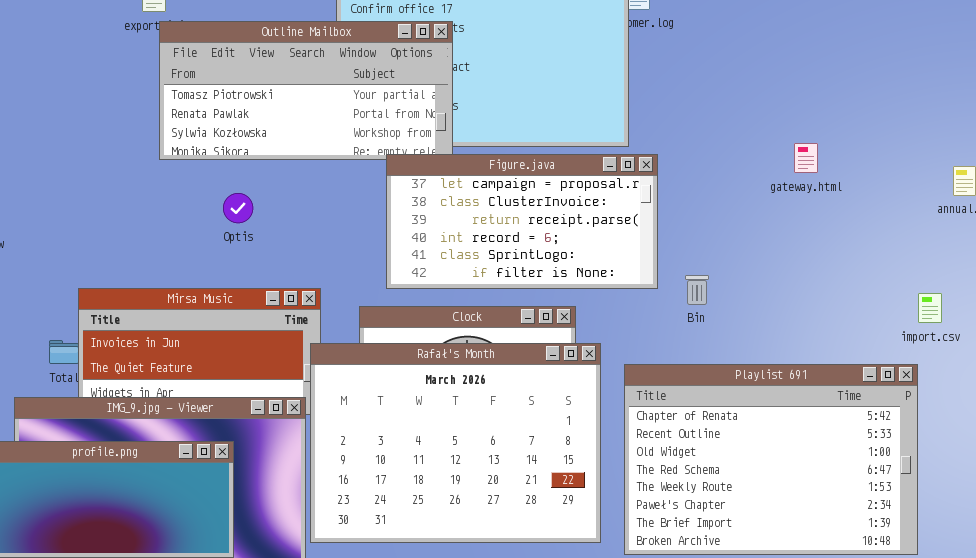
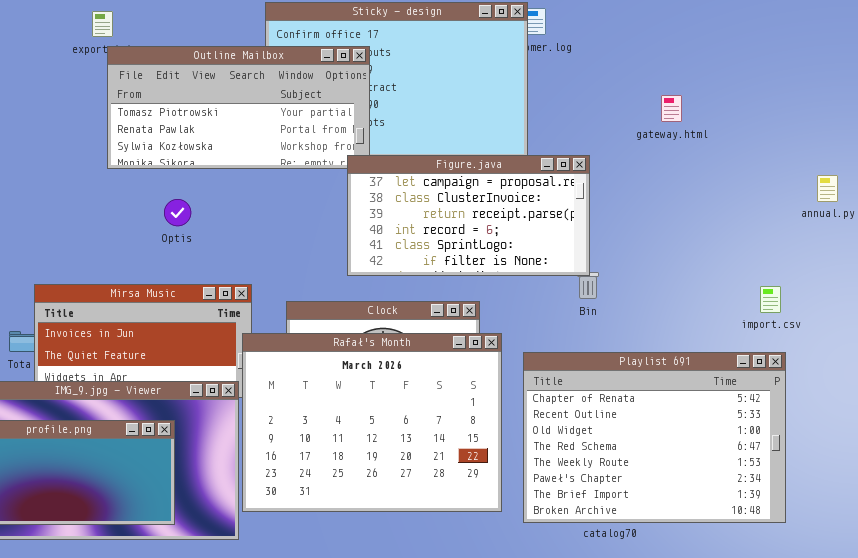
gateway.html: [794,143,818,173] -> [661,95,682,122], moved
Figure.java: [386,154,658,289] -> [347,155,590,276], moved
import.csv: [918,293,942,323] -> [760,286,781,313], moved

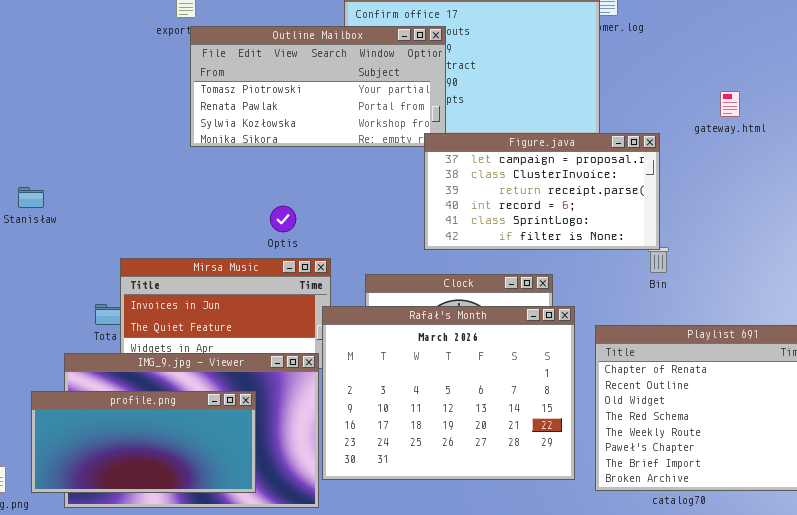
gateway.html: [661,95,682,122] -> [720,91,740,117], moved
Optis: [164,199,191,226] -> [270,206,296,232], moved

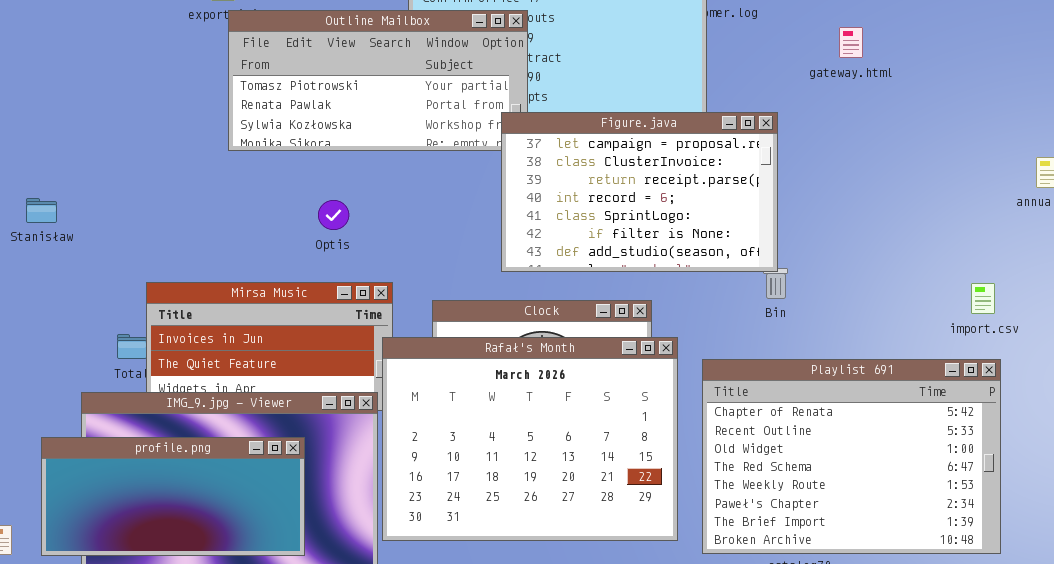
gateway.html: [720,91,740,117] -> [839,27,863,58], moved
Figure.java: [424,133,660,250] -> [501,112,778,272], resized
Optis: [270,206,296,232] -> [318,200,349,230], moved

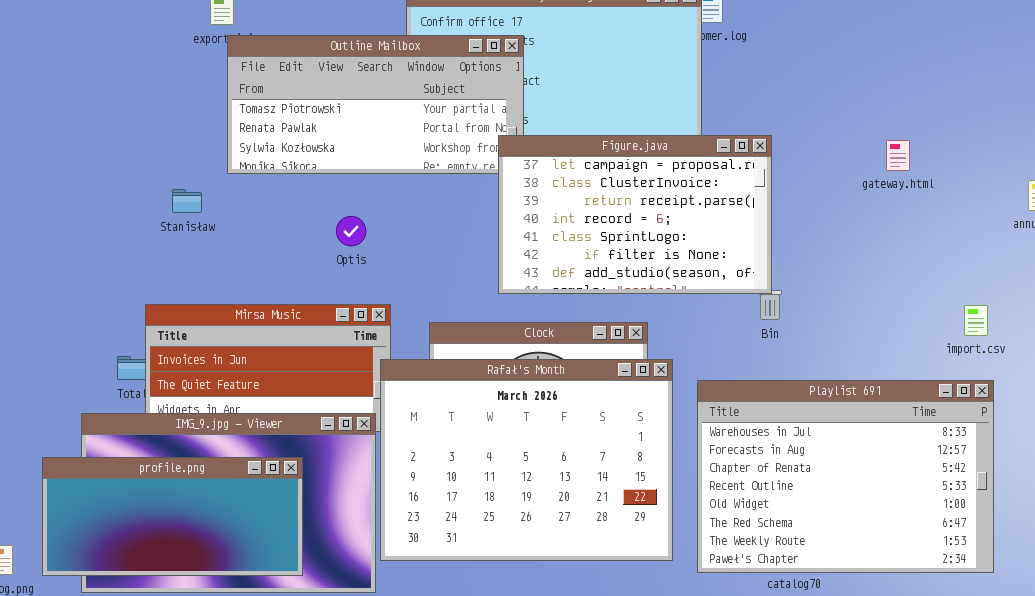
gateway.html: [839,27,863,58] -> [886,140,910,171], moved
Stanisław: [26,198,57,223] -> [172,189,202,213], moved
Optis: [318,200,349,230] -> [336,216,366,246], moved
Playlist 691: [702,359,1001,554] -> [697,380,994,573], scrolled up 2 rows

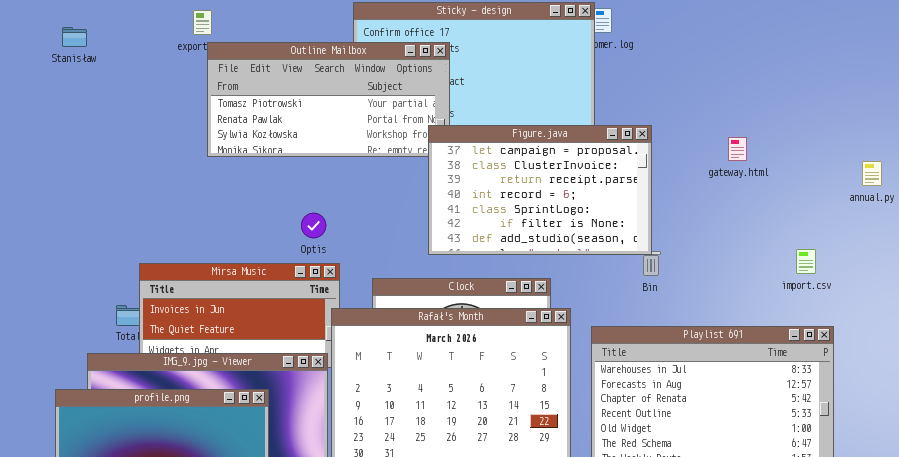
gateway.html: [886,140,910,171] -> [728,137,747,161], moved
Stanisław: [172,189,202,213] -> [62,27,87,47], moved
Optis: [336,216,366,246] -> [301,213,326,238], moved
import.csv: [964,305,988,336] -> [796,249,816,274], moved

